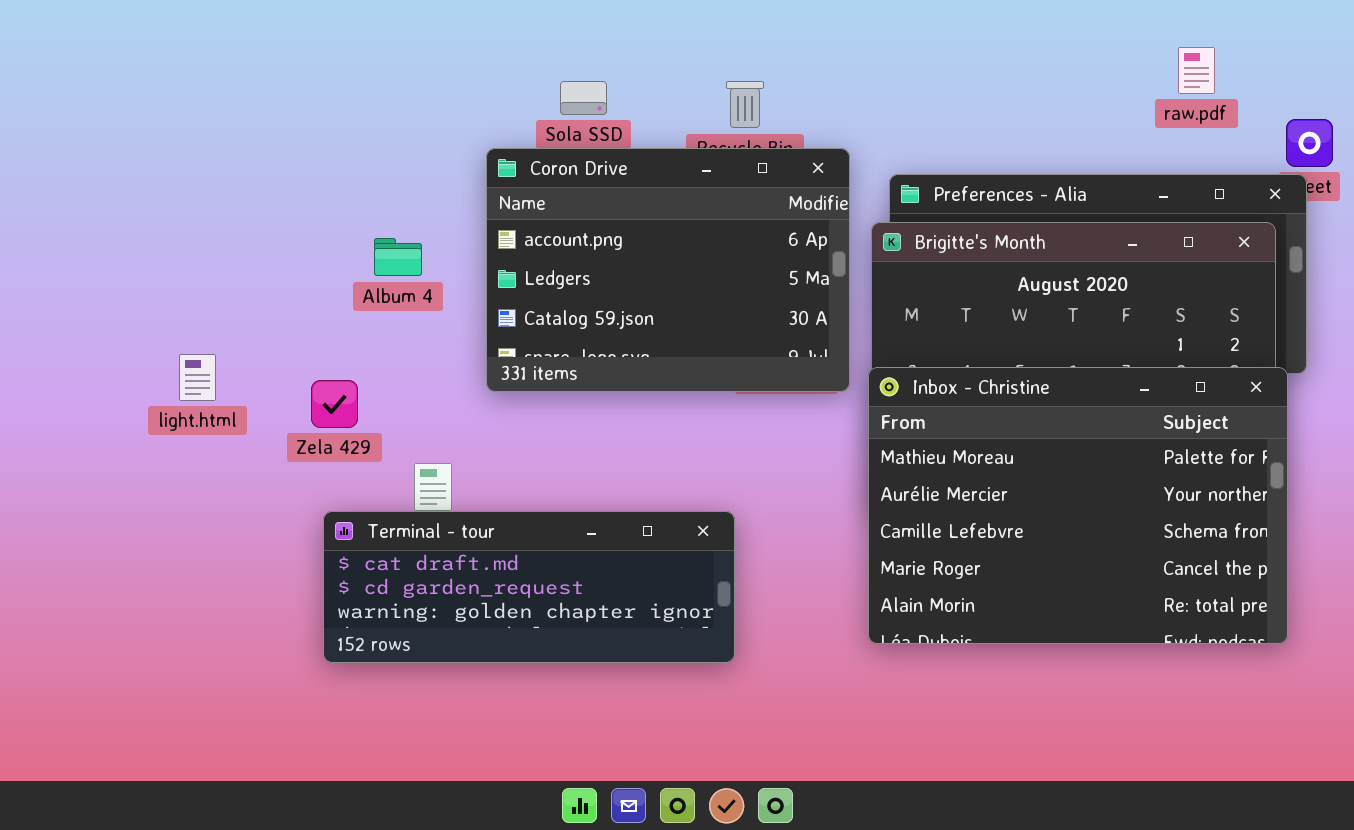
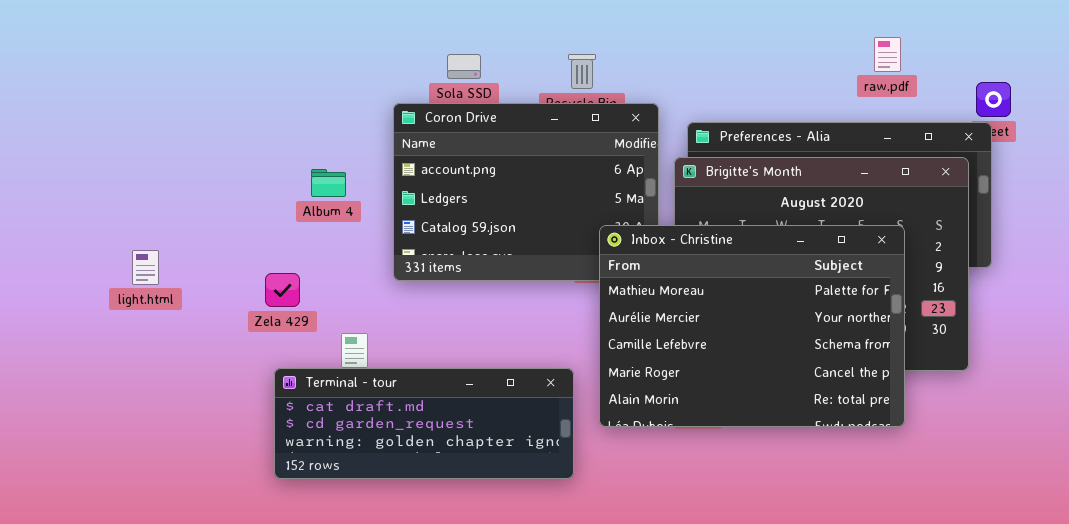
raw.pdf: [1178,47,1215,94] -> [874,37,901,72], moved
light.html: [179,354,216,401] -> [132,250,159,285], moved
Inbox - Christine: [868,367,1288,644] -> [599,225,905,427], moved

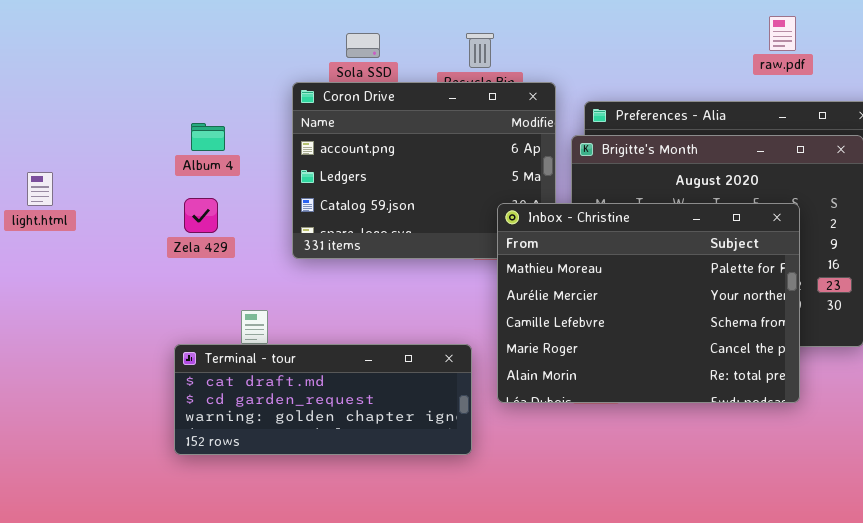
Album 4: [311,169,346,197] -> [191,123,225,151], moved
light.html: [132,250,159,285] -> [27,172,53,206], moved
Zela 429: [265,273,300,307] -> [184,198,218,233], moved

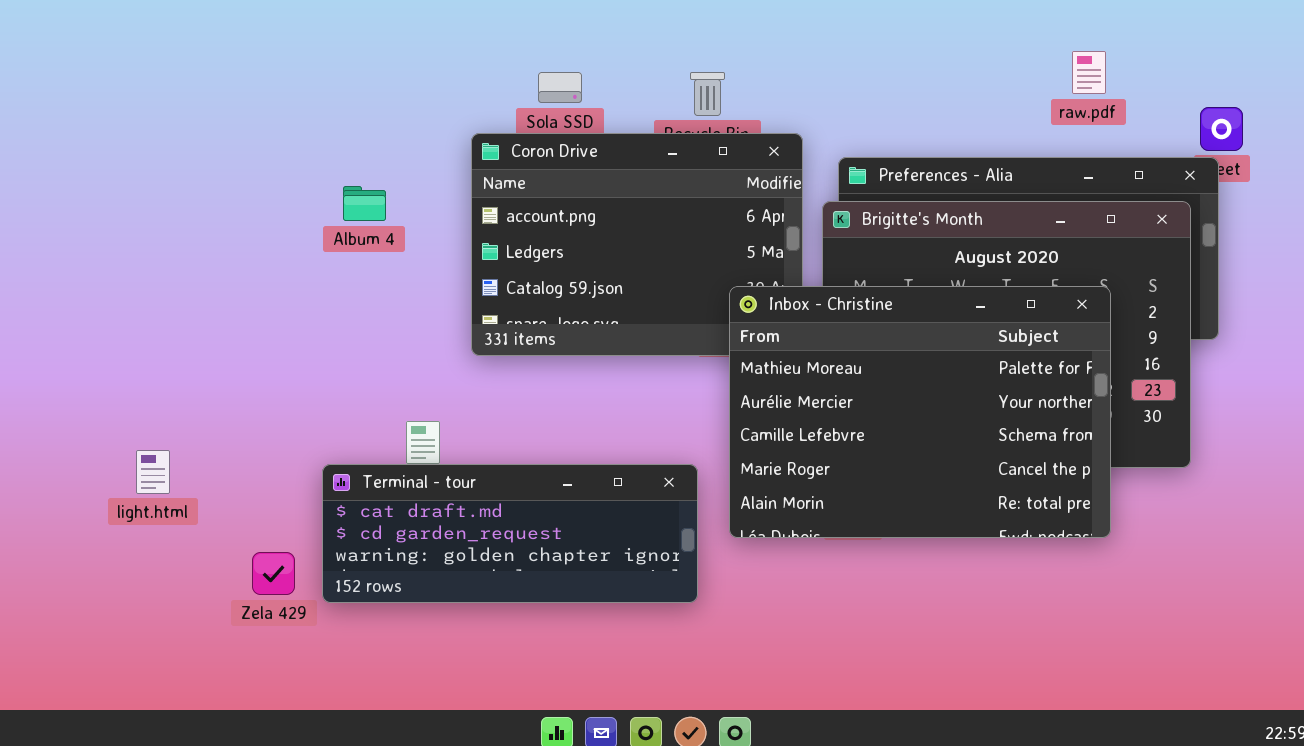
light.html: [27,172,53,206] -> [136,450,170,494], moved
Zela 429: [184,198,218,233] -> [252,552,295,595], moved

